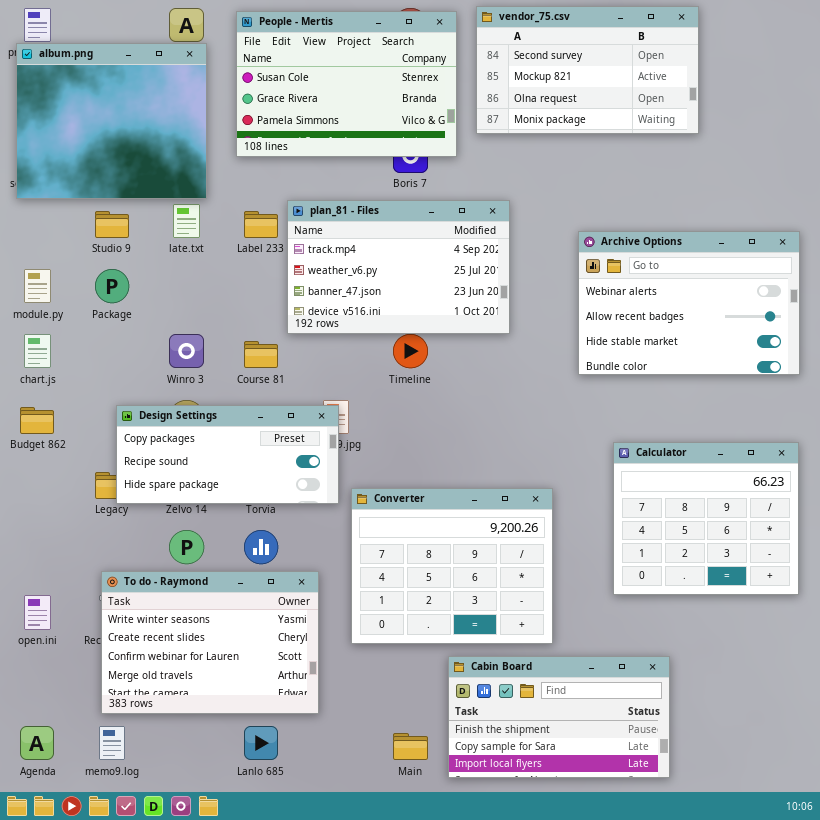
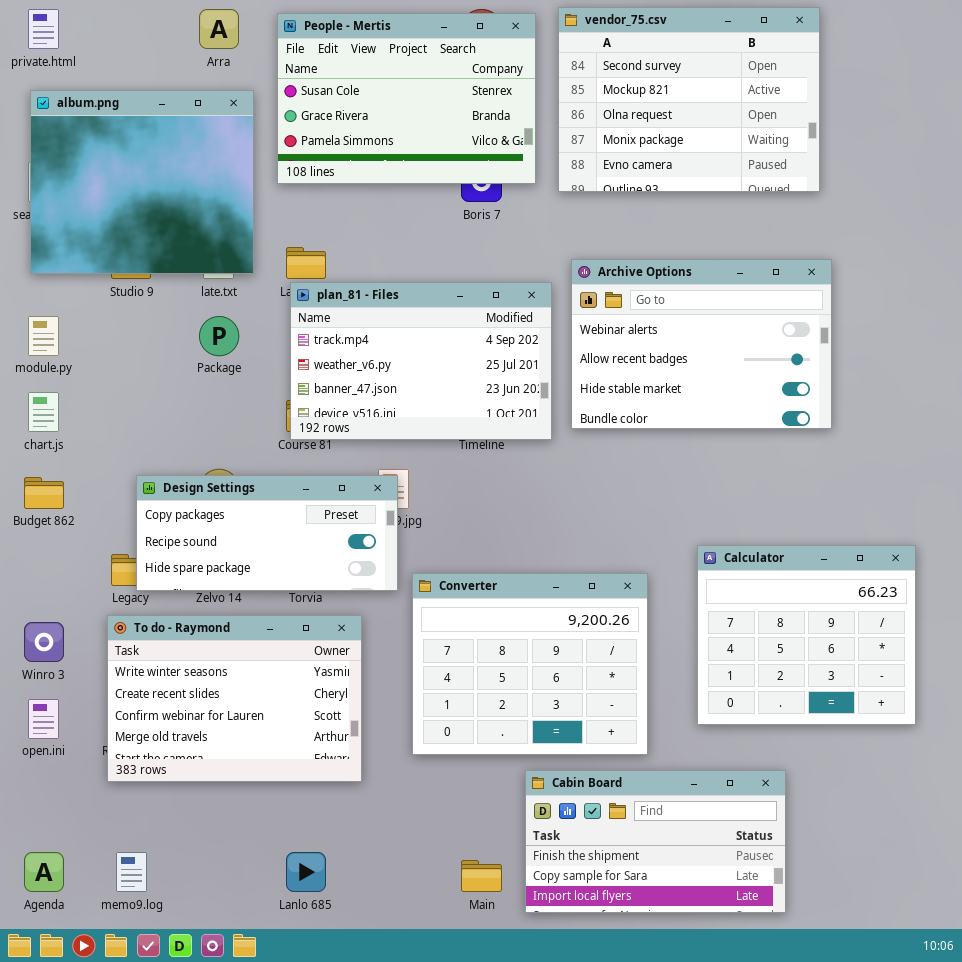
vendor_75.csv: [476,6,699,134] -> [558,7,820,192], resized
album.png: [16,43,207,199] -> [30,90,254,274], moved
plan_81 - Files: [287,200,510,334] -> [290,282,552,440], moved
Archive Options: [578,231,800,375] -> [571,259,832,429], moved
Package: [95,269,129,303] -> [199,316,239,356], moved
Winro 3: [169,334,204,368] -> [24,622,64,662], moved
Calculator: [613,442,799,595] -> [697,545,916,725], moved
To do - Raymond: [101,571,319,714] -> [107,615,362,782], moved

